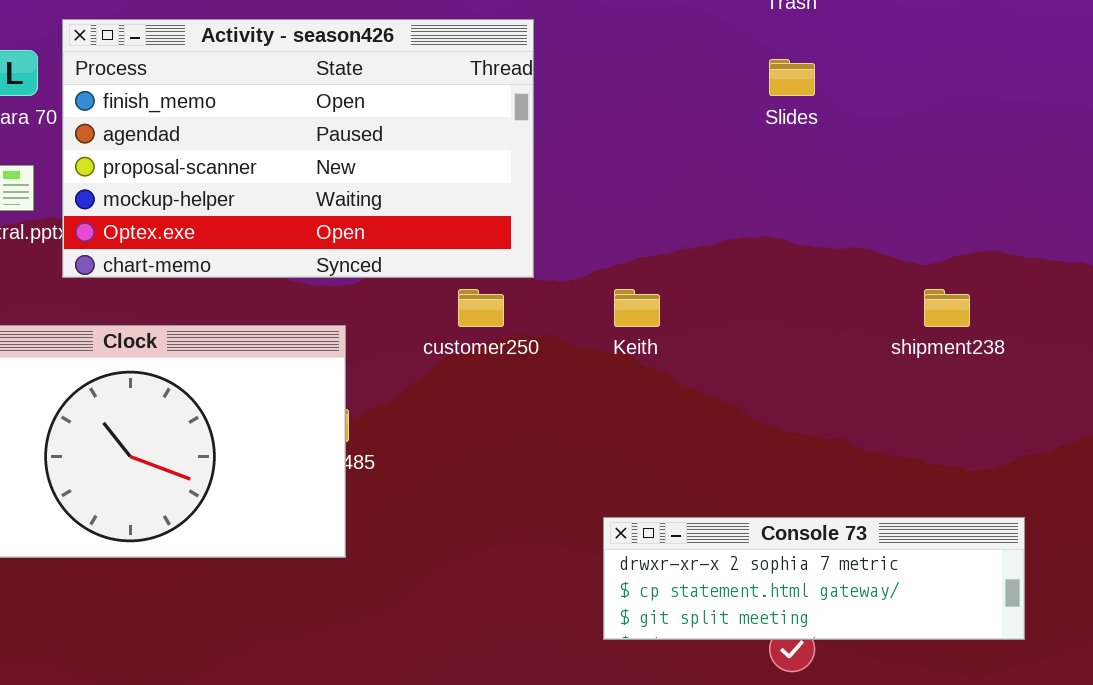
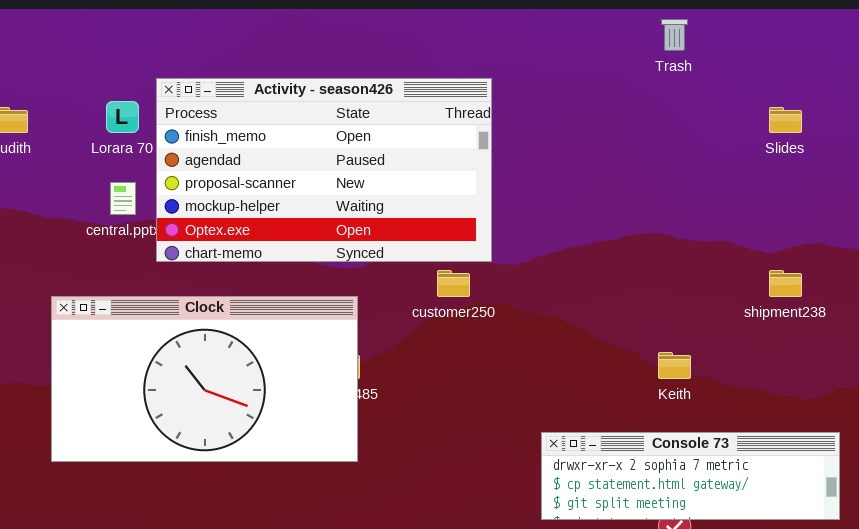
Slides: [769,59,815,96] -> [769,107,802,133], moved
Keith: [614,289,660,327] -> [658,352,691,379], moved

